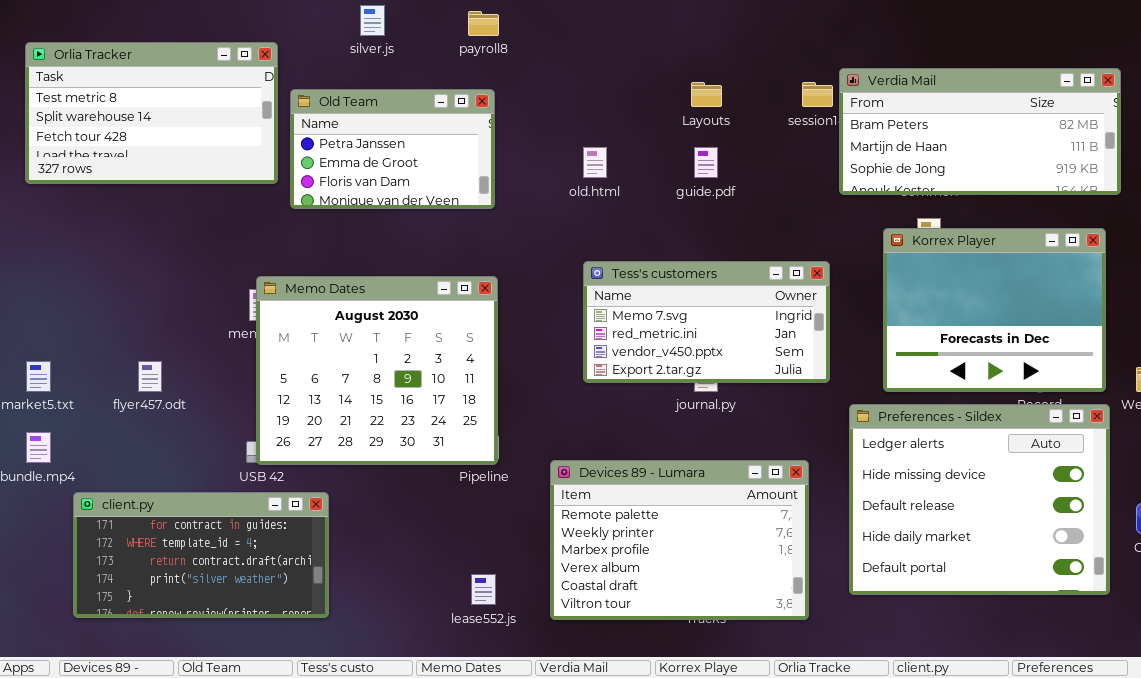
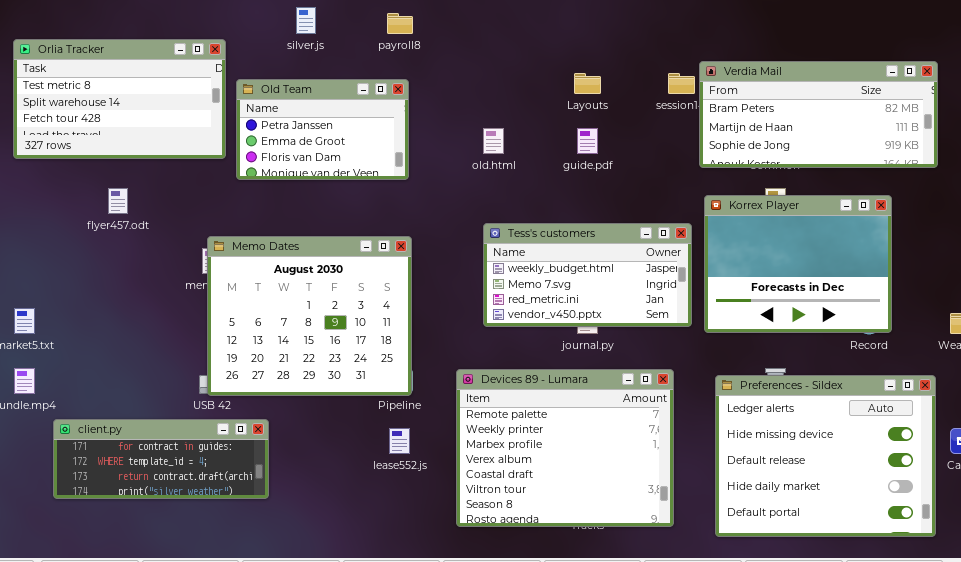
Korrex Player: [883,228,1106,392] -> [704,195,892,333], moved
Tess's customers: [583,261,830,383] -> [483,223,692,327], scrolled up 1 row
flyer457.odt: [138,361,162,392] -> [108,188,128,214], moved
Preferences - Sildex: [849,404,1110,595] -> [715,375,936,537], moved
Devices 89 - Lumara: [550,460,809,620] -> [456,369,674,527], resized
client.py: [73,492,329,618] -> [53,419,269,499], resized
lease552.js: [471,574,496,605] -> [389,428,410,454], moved

